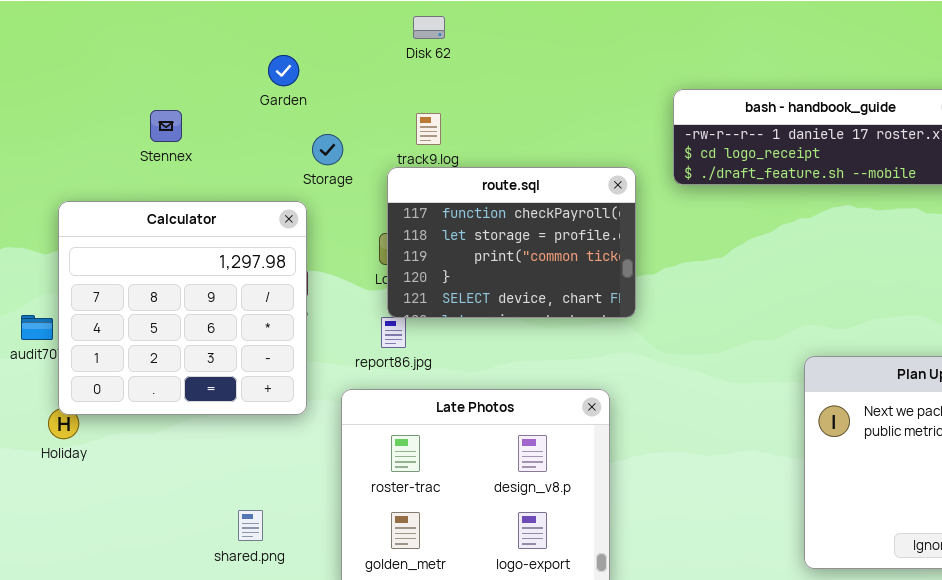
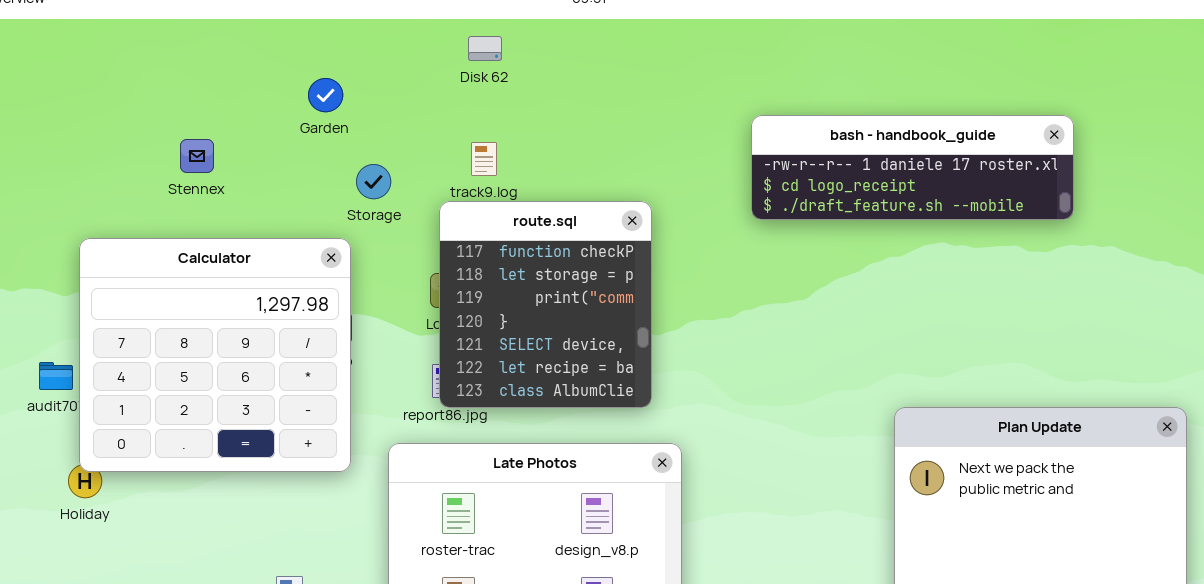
route.sql: [387,167,636,318] -> [439,201,652,408], resized

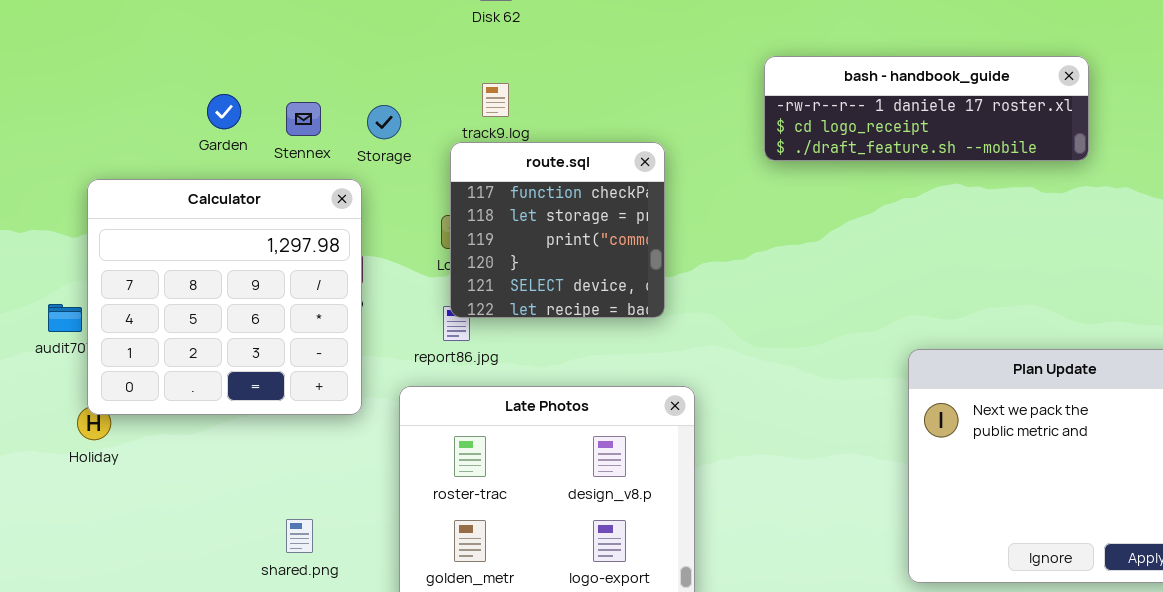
Garden: [308,78,343,112] -> [207,94,241,129], moved
Stennex: [180,139,214,173] -> [286,102,321,136], moved
route.sql: [439,201,652,408] -> [450,142,665,318], resized

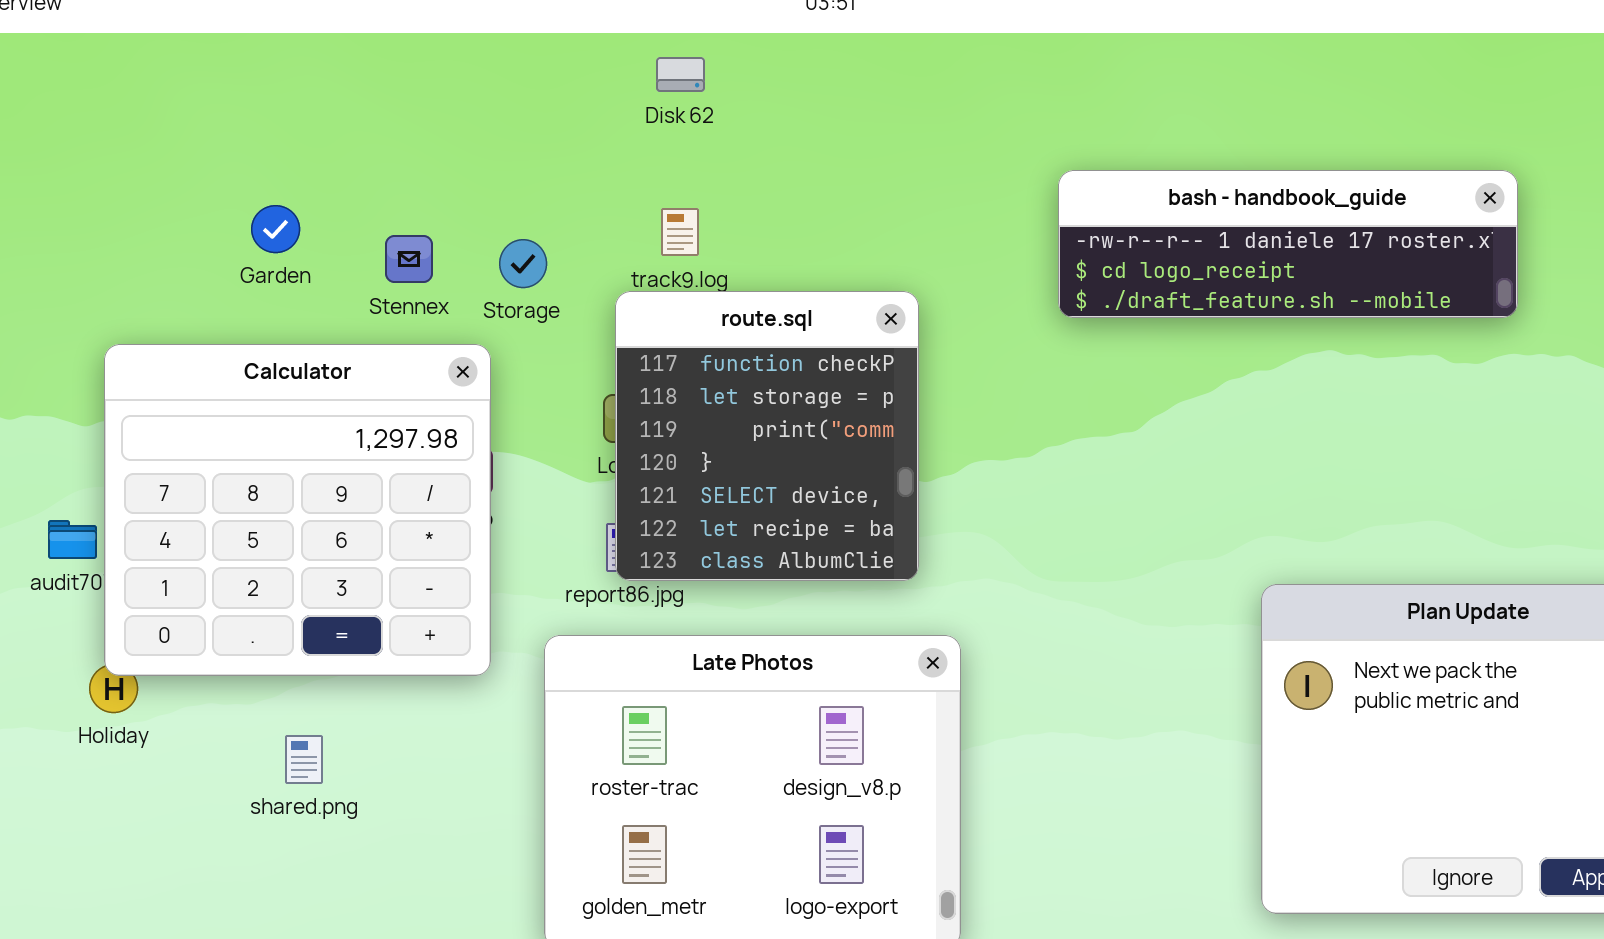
Garden: [207,94,241,129] -> [251,205,300,253], moved
route.sql: [450,142,665,318] -> [615,291,919,581], resized
shared.png: [286,519,313,553] -> [285,735,323,784], moved

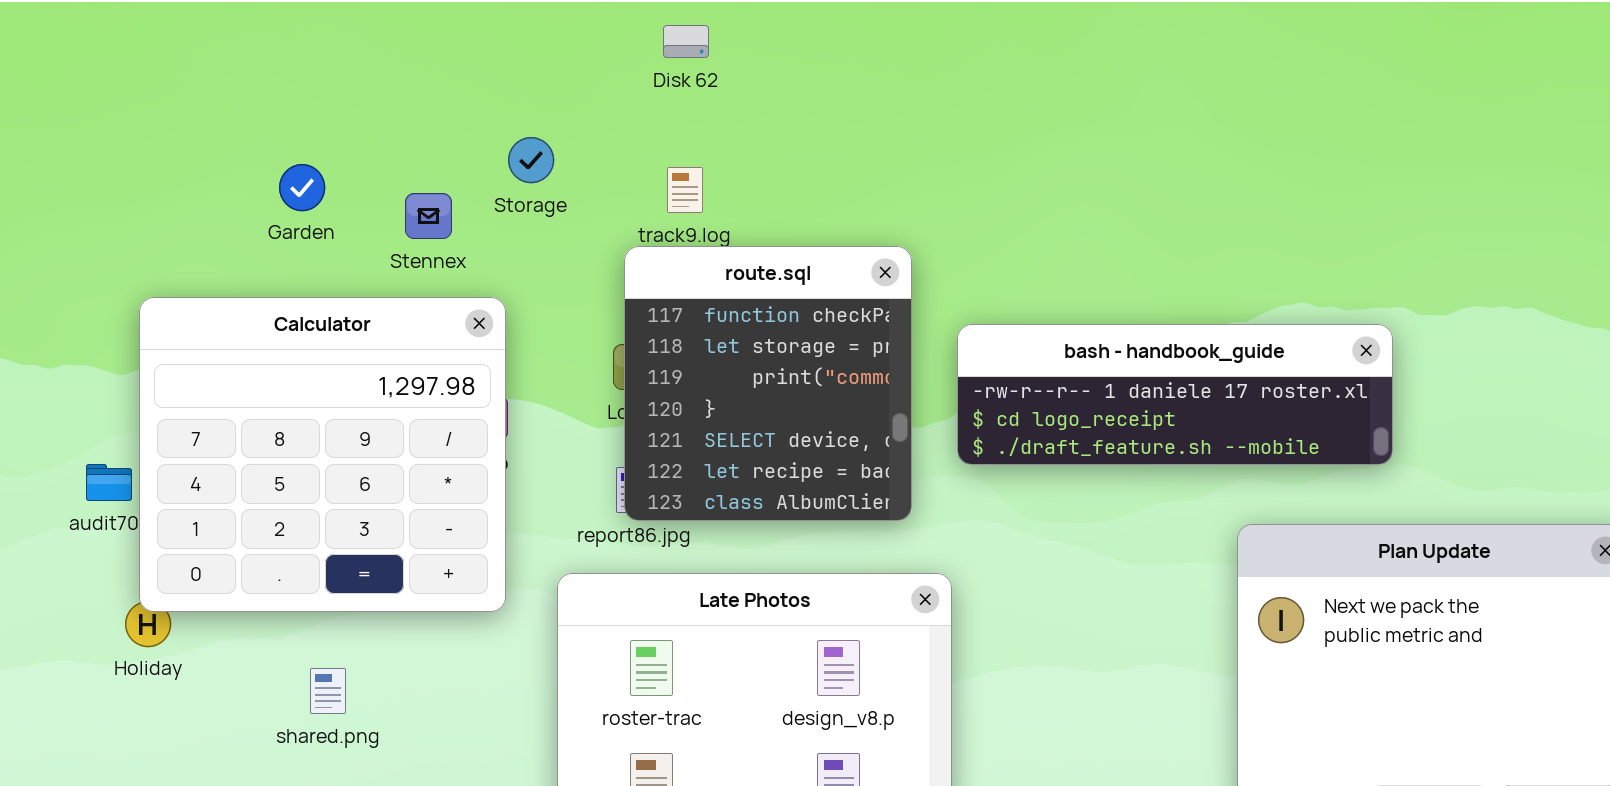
bash - handbook_guide: [1058,170,1518,318] -> [957,324,1393,465], moved
Storage: [499,239,547,288] -> [508,137,554,183], moved

